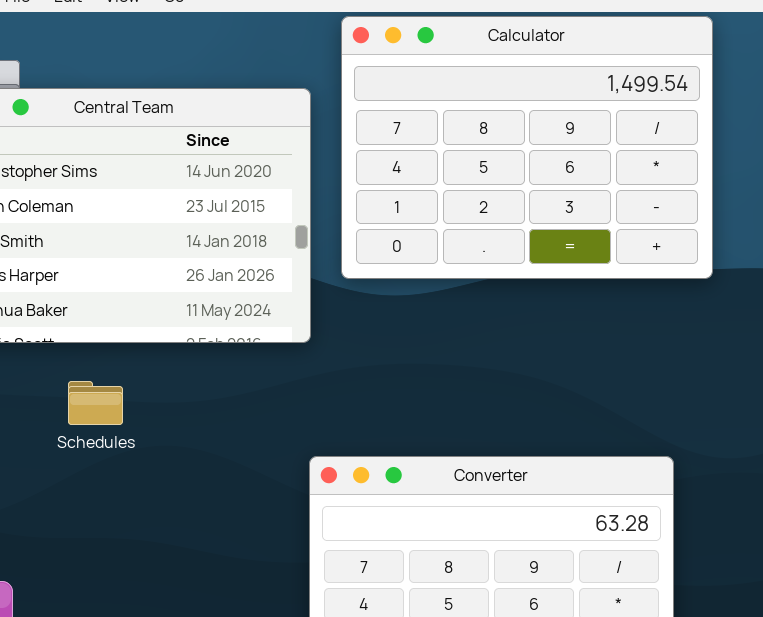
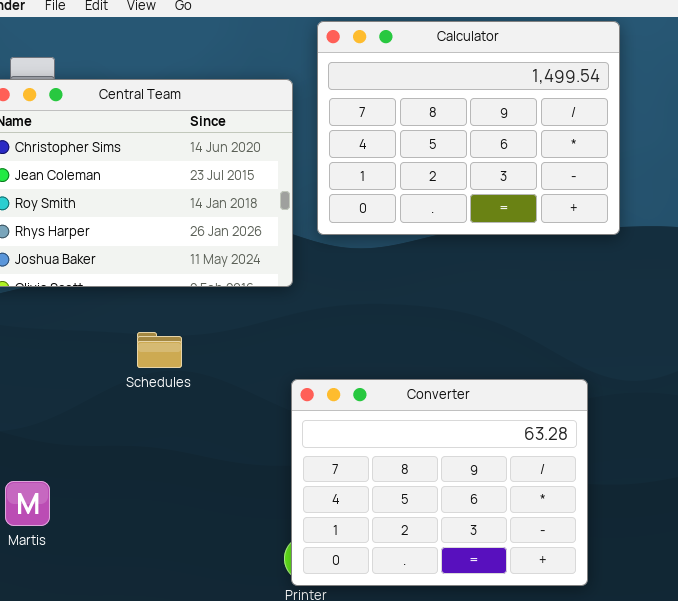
Schedules: [68,381,123,425] -> [137,332,182,368], moved

